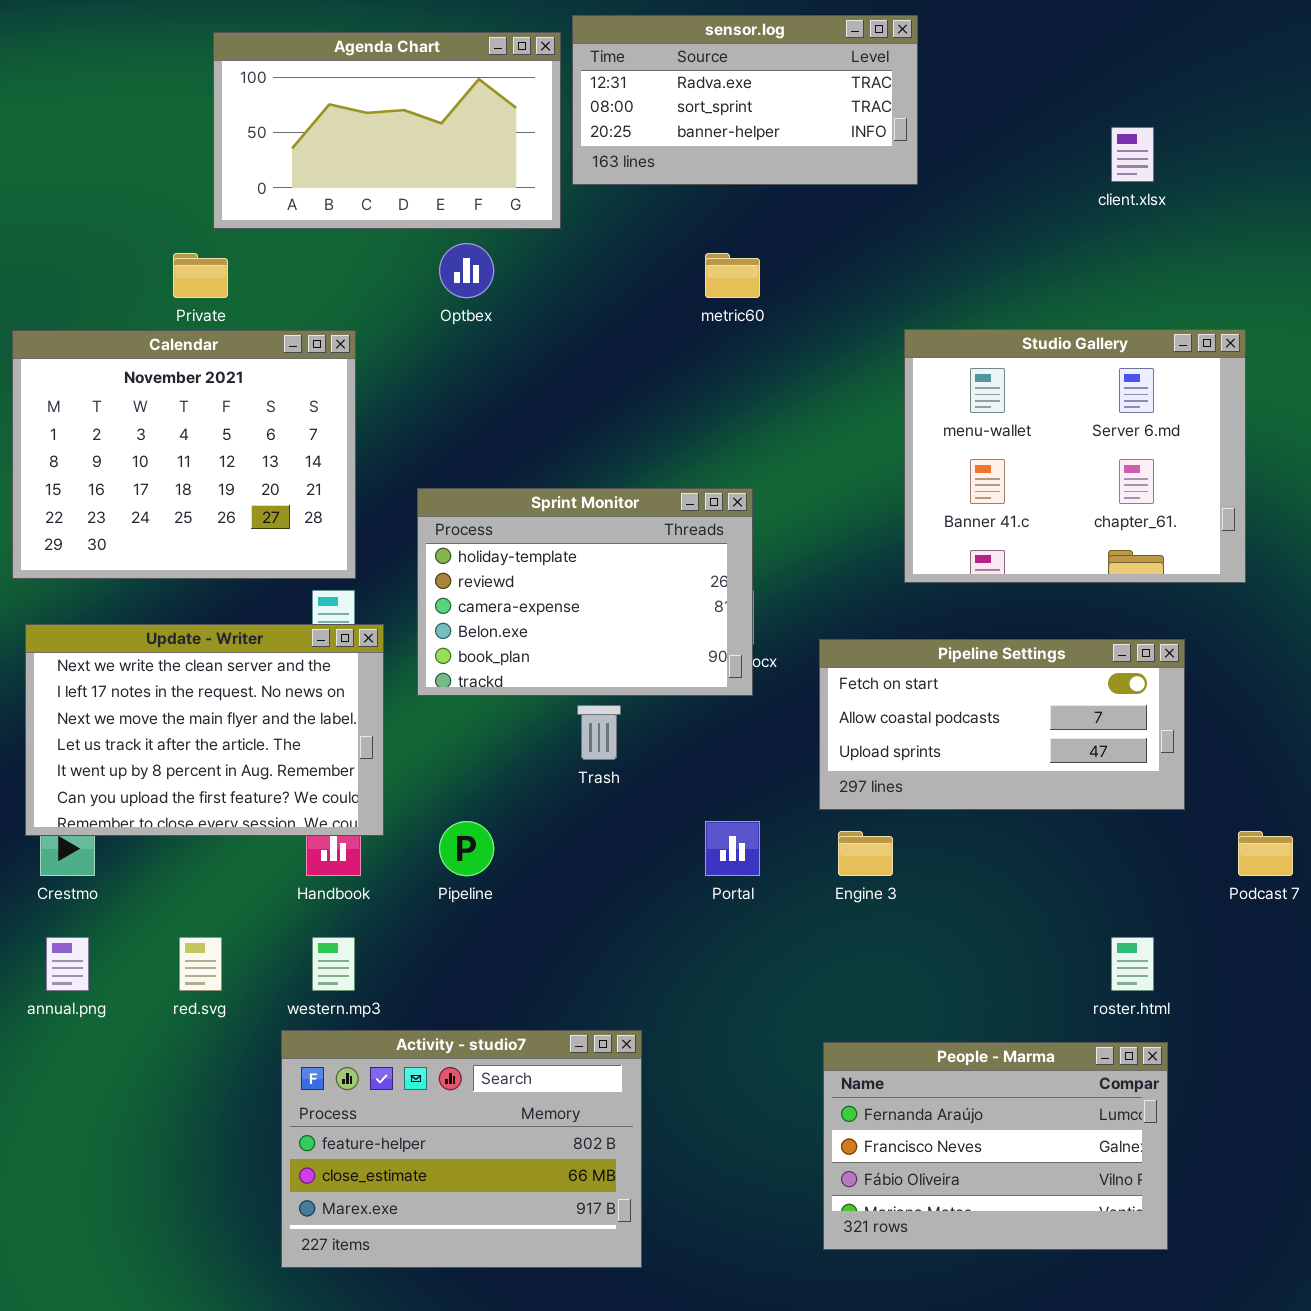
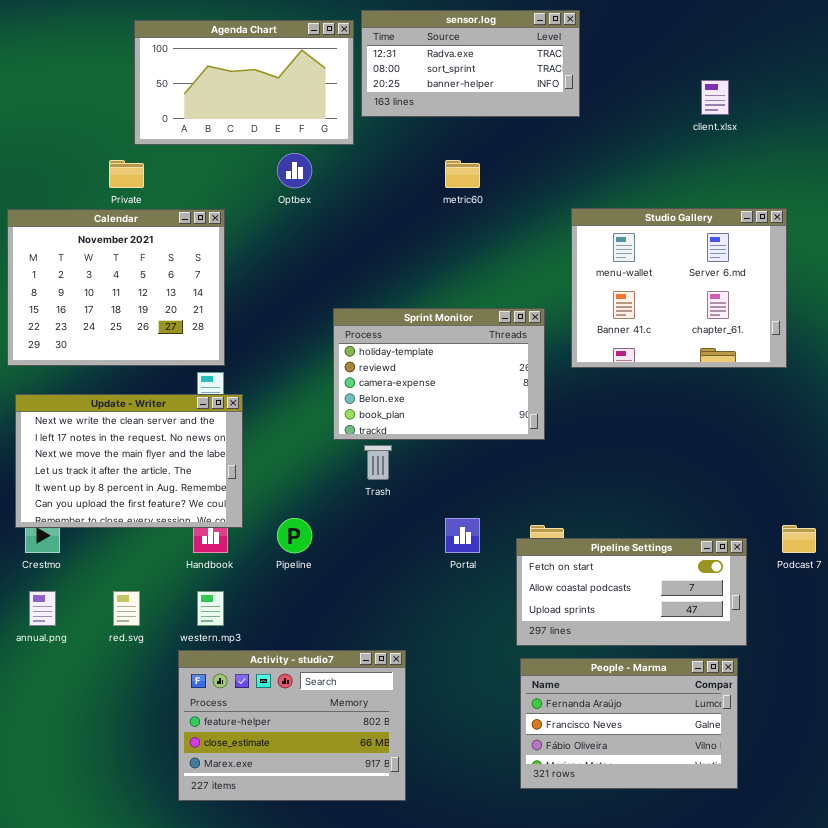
Sprint Monitor: [417,488,753,696] -> [333,308,545,440], moved
Pipeline Settings: [819,639,1185,810] -> [516,538,747,646], moved

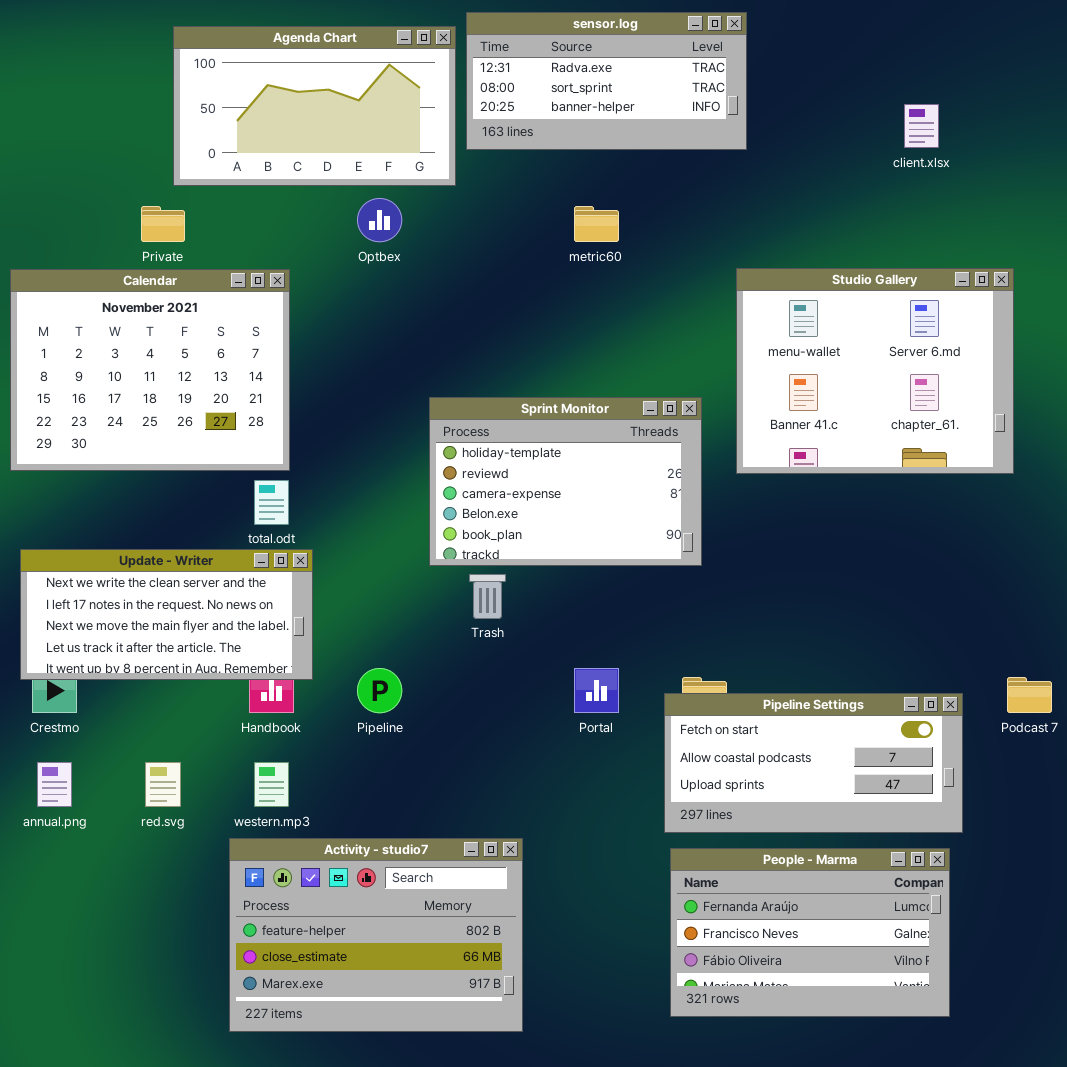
Update - Writer: [15,394,243,528] -> [20,549,313,680], resized

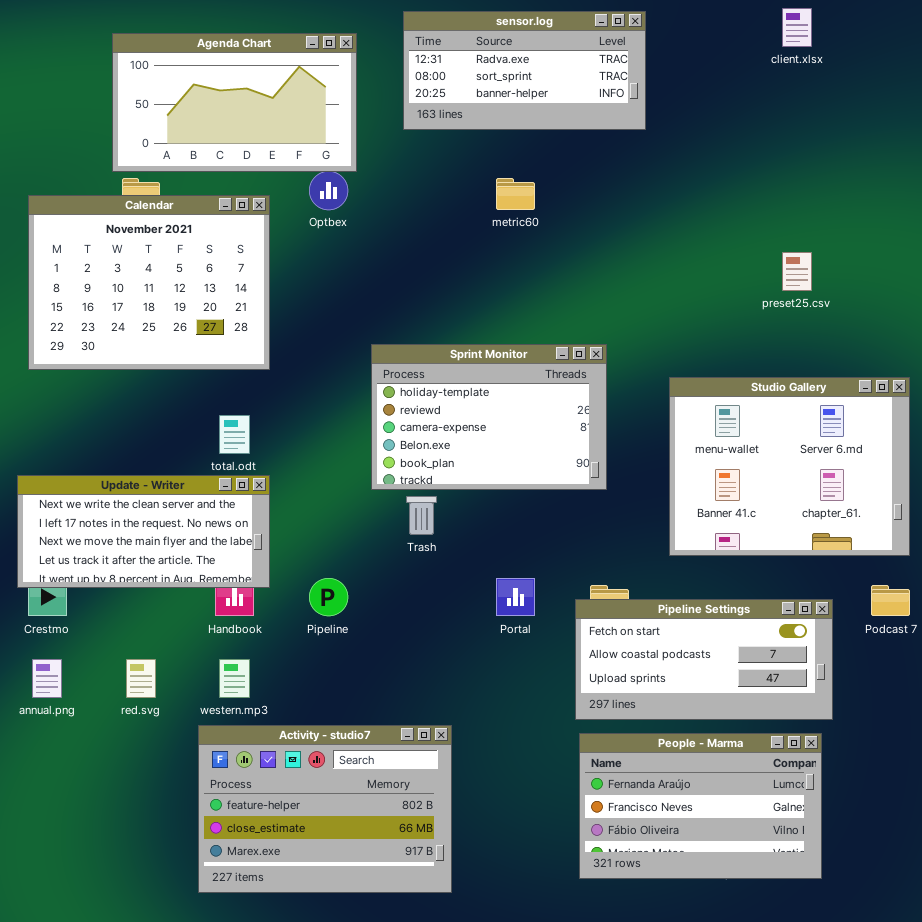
Agenda Chart: [173,26,456,186] -> [112,33,357,172], moved
client.xlsx: [904,104,939,148] -> [782,8,812,47], moved
Studio Gallery: [736,268,1014,474] -> [669,377,910,556], moved
Calendar: [10,269,290,471] -> [28,195,270,370], moved

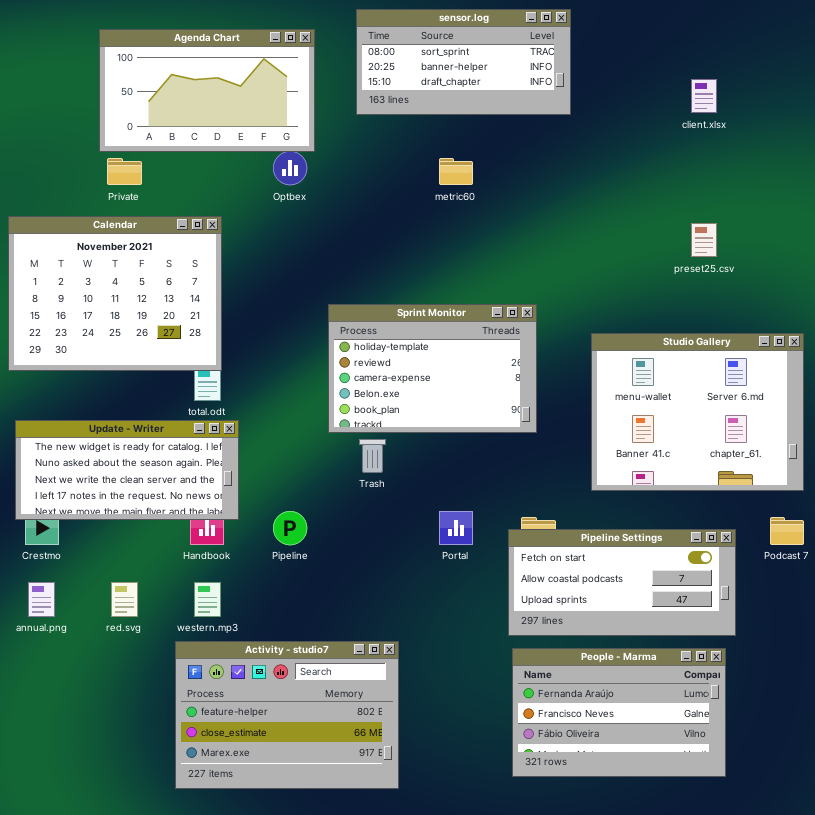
client.xlsx: [782,8,812,47] -> [691,79,717,113], moved
sensor.log: [403,11,646,130] -> [356,9,571,115], scrolled down 1 row
Calendar: [28,195,270,370] -> [8,216,222,371], moved
Update - Writer: [17,475,270,588] -> [15,420,239,520], scrolled up 2 rows

